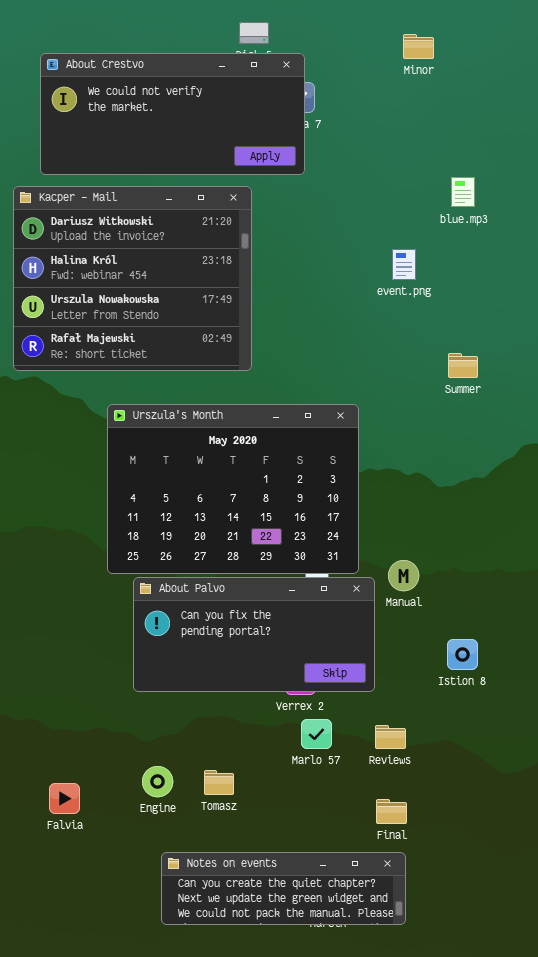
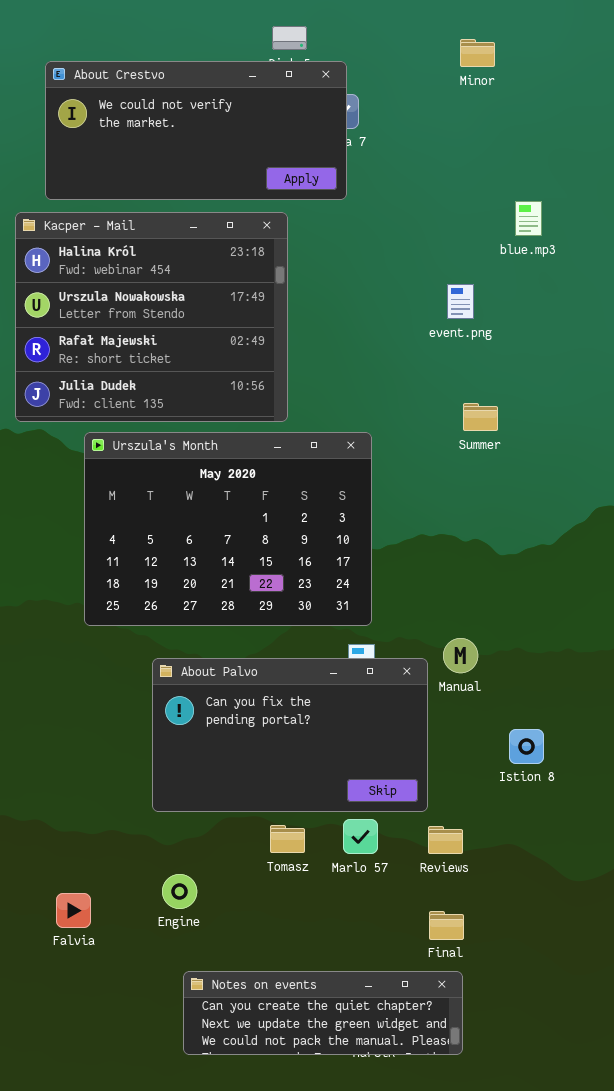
Kacper - Mail: [13,186,252,371] -> [15,212,288,422], scrolled down 1 row
Summer: [448,353,478,378] -> [463,403,498,431], moved
Urszula's Month: [107,404,359,574] -> [84,432,372,626], moved
About Palvo: [133,577,375,692] -> [152,658,428,812], resized
Tomasz: [204,770,234,795] -> [270,825,305,853], moved

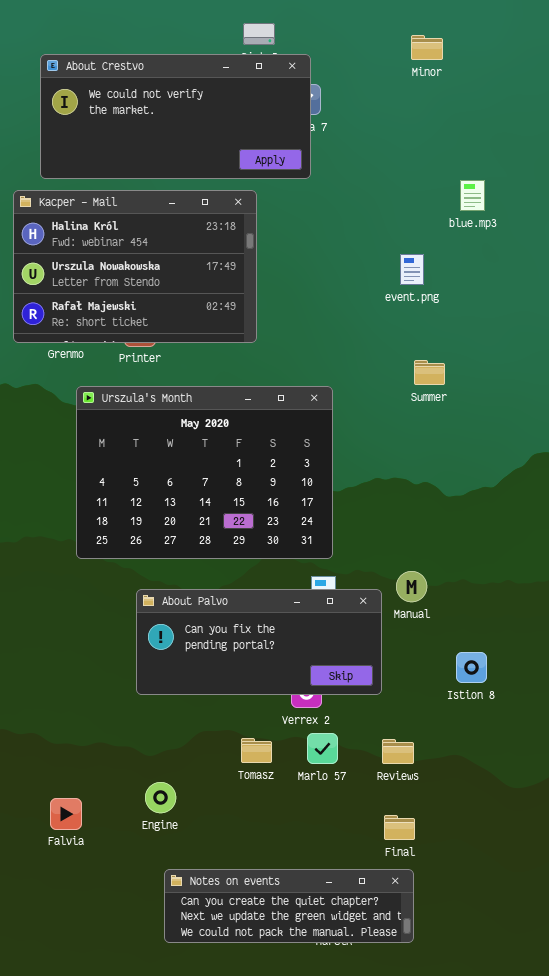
Kacper - Mail: [15,212,288,422] -> [13,190,257,343], resized
About Palvo: [152,658,428,812] -> [136,589,382,695], resized

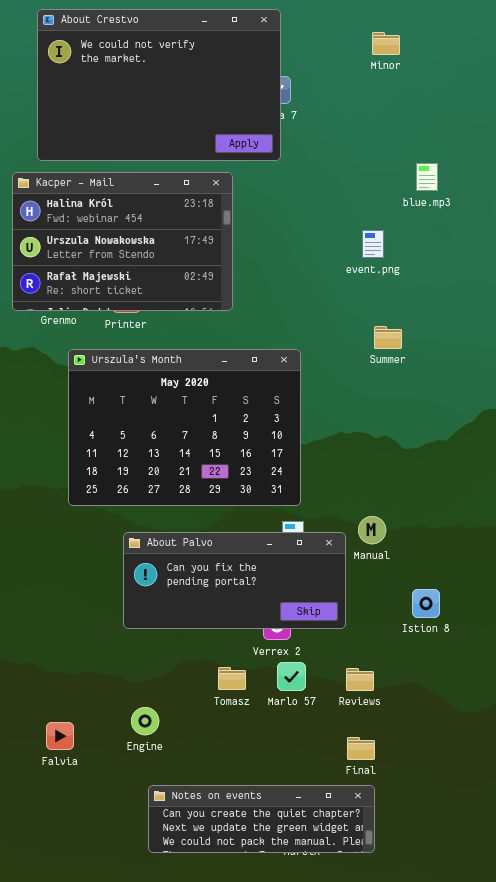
About Crestvo: [40,54,311,179] -> [37,9,281,161], resized

